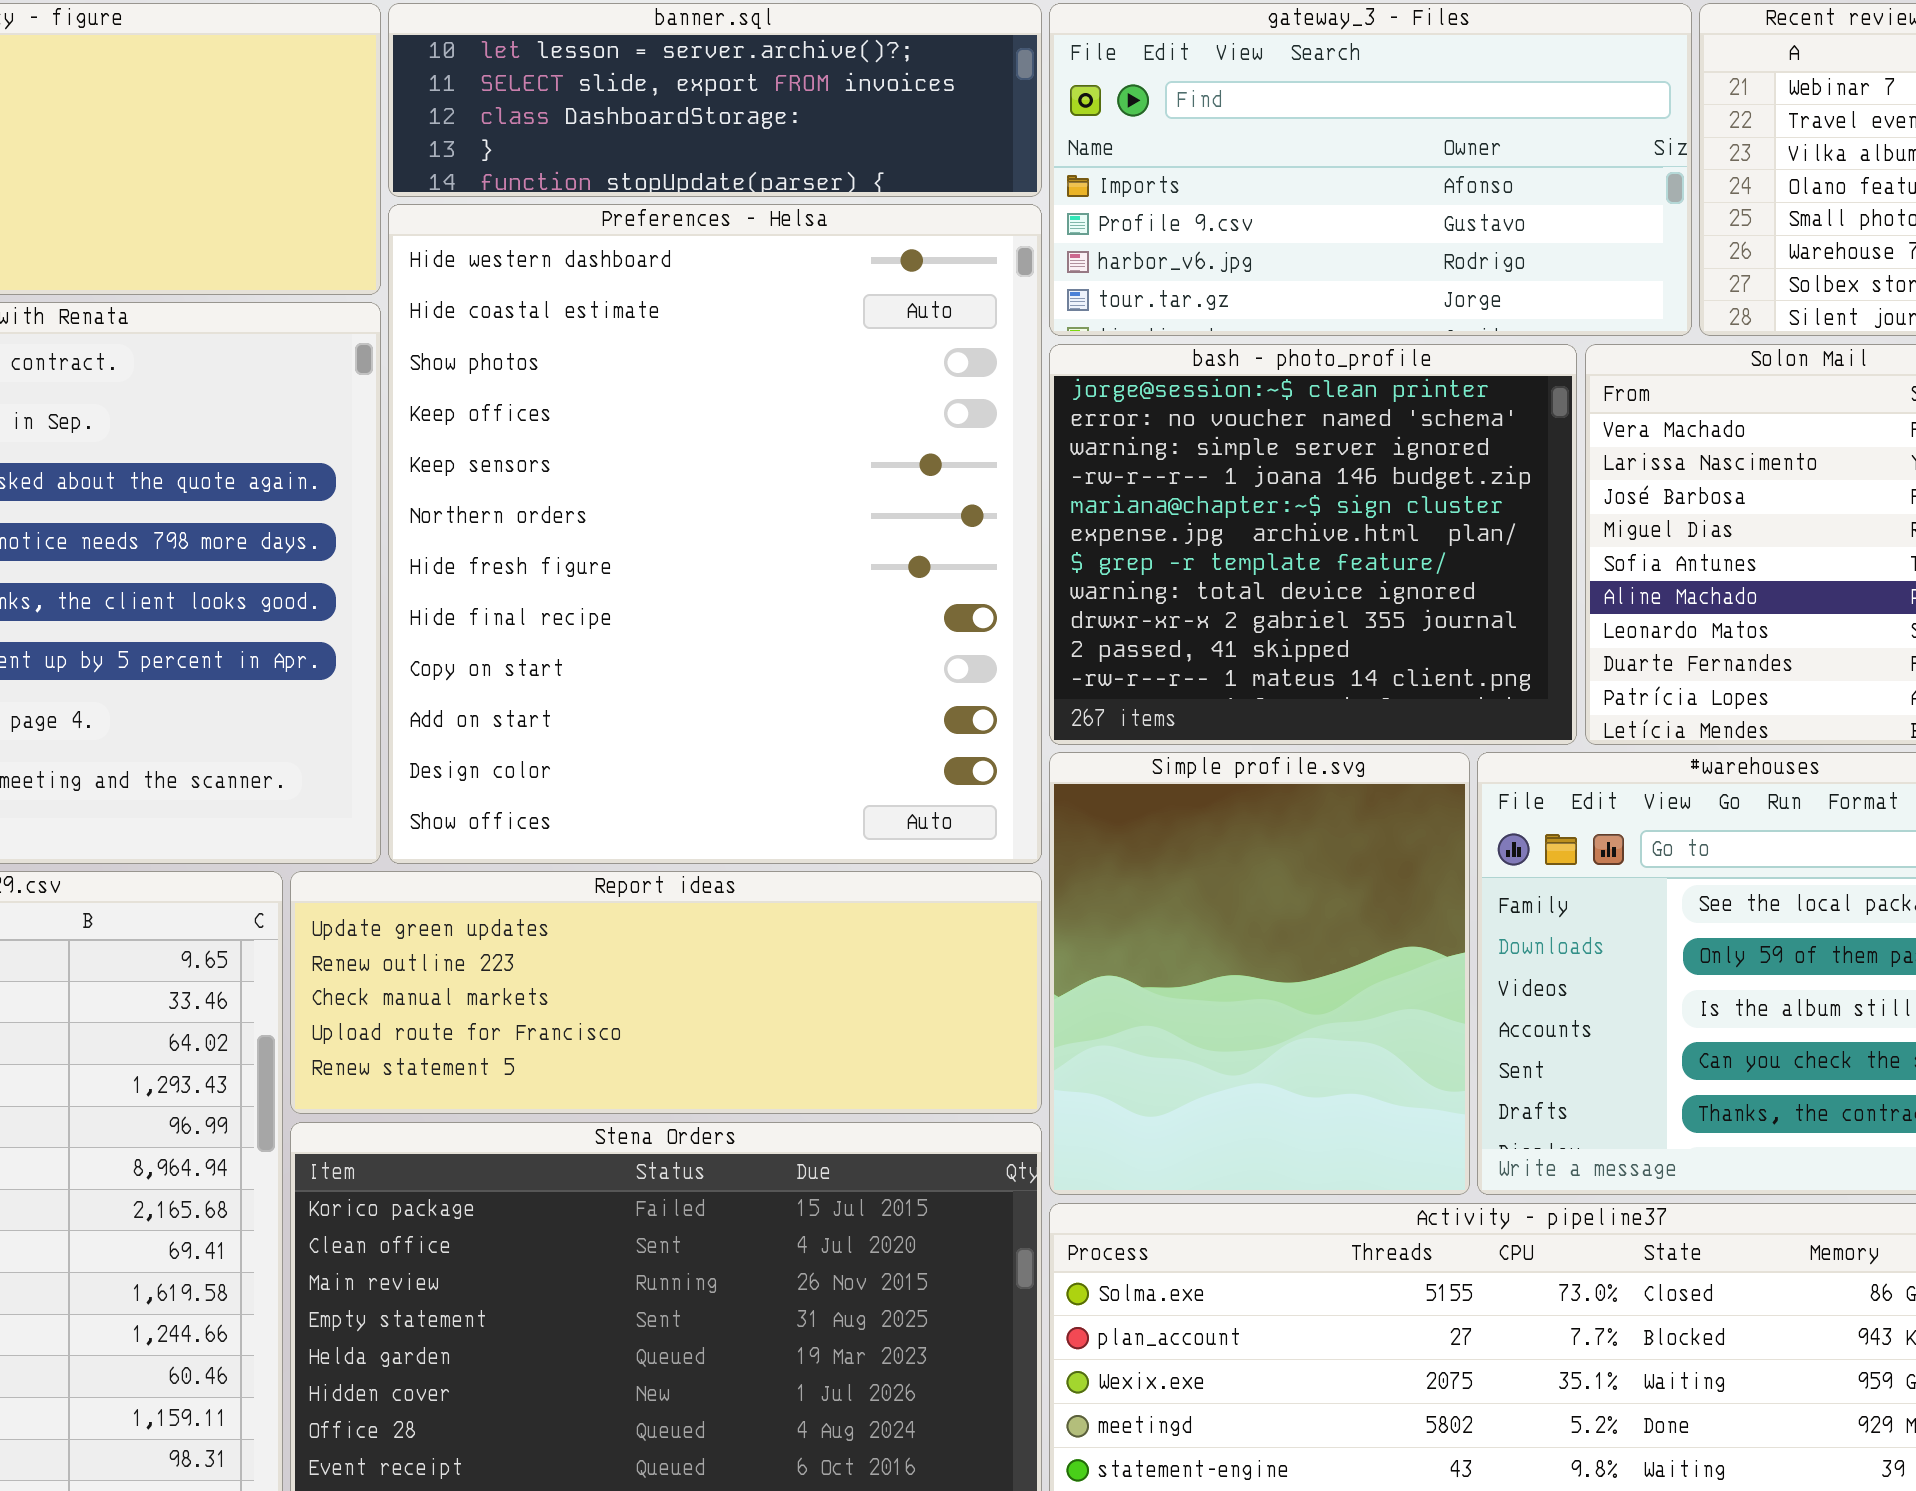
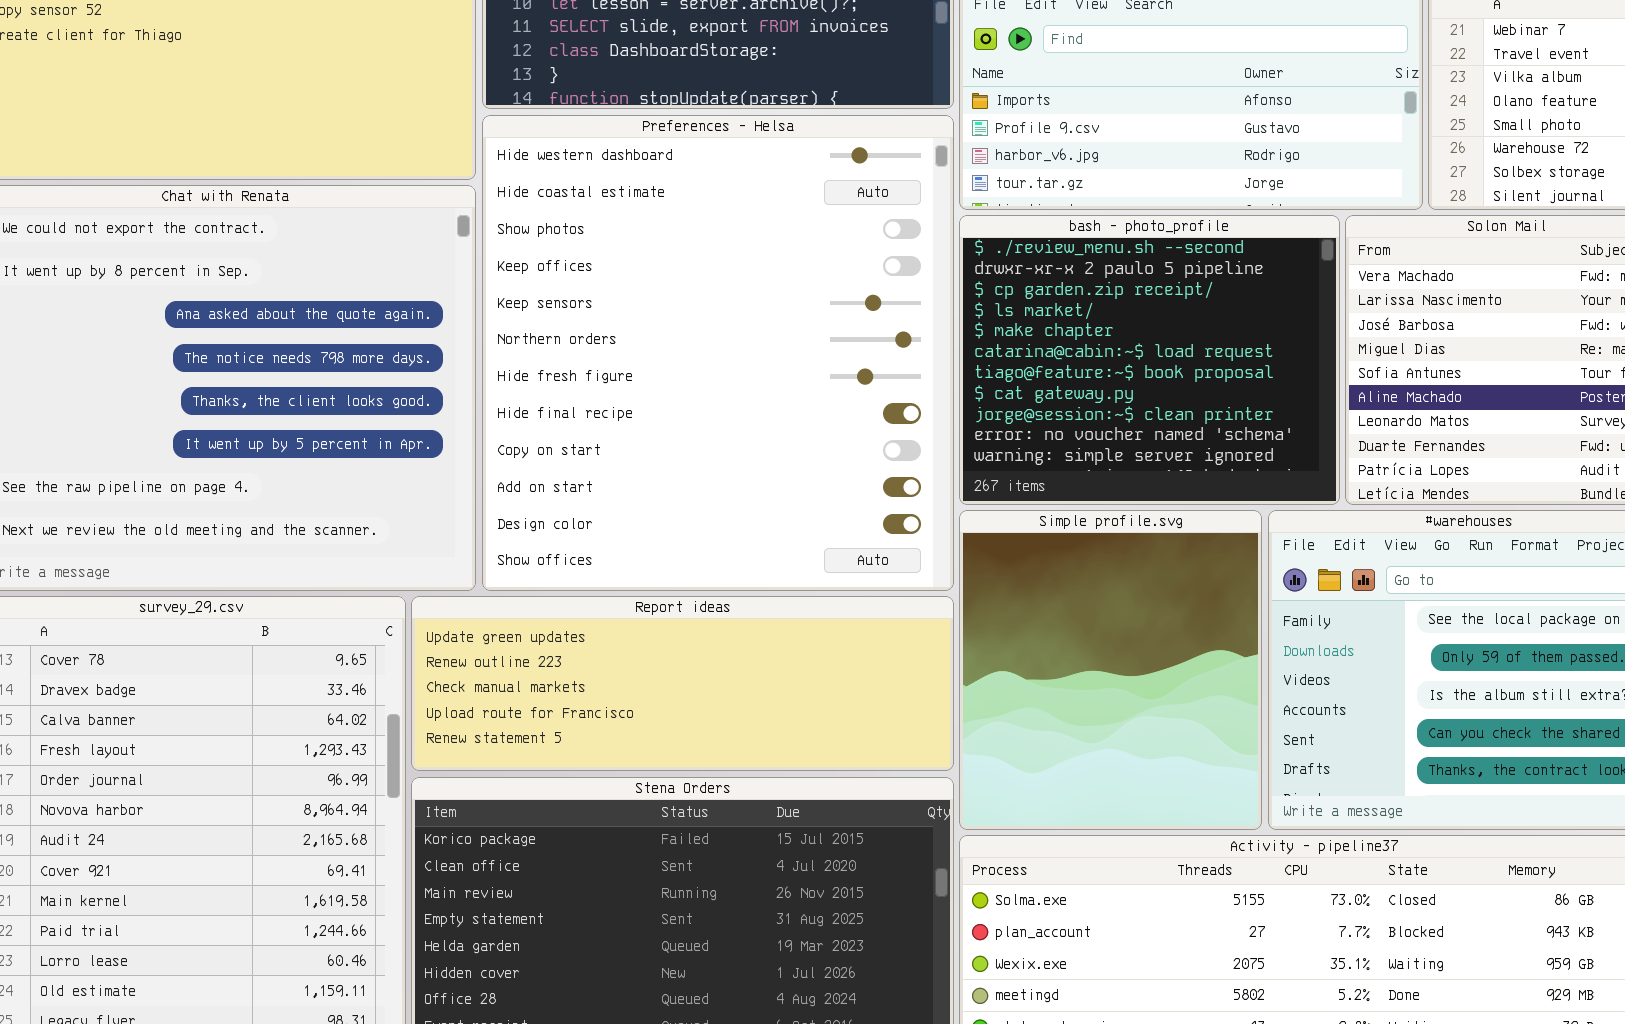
bash - photo_profile: [1049,344,1577,745] -> [959,215,1340,505], scrolled up 8 rows

